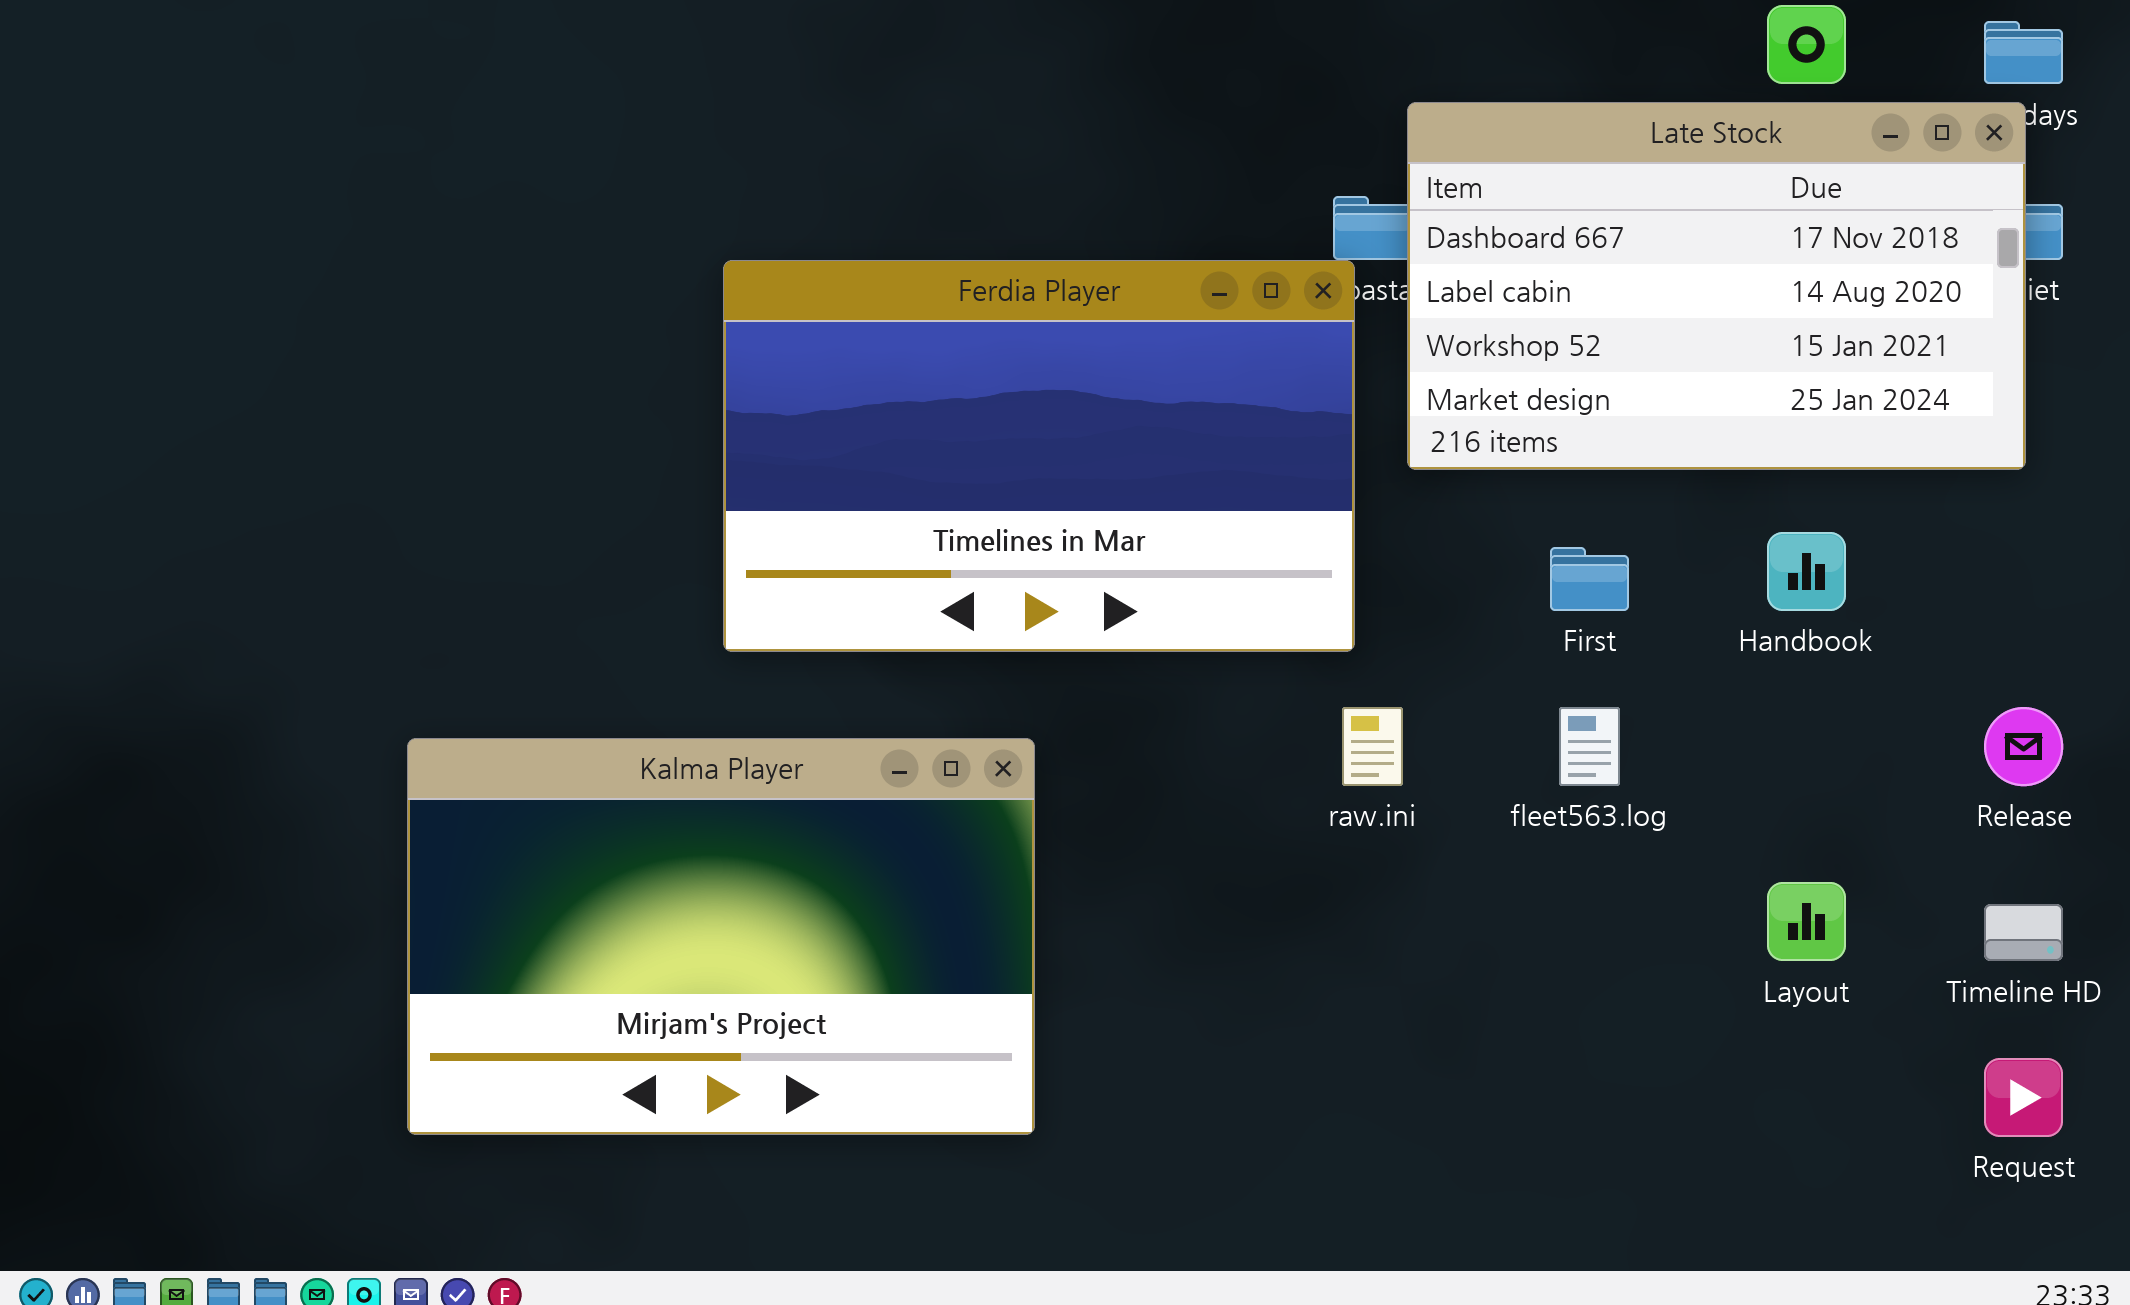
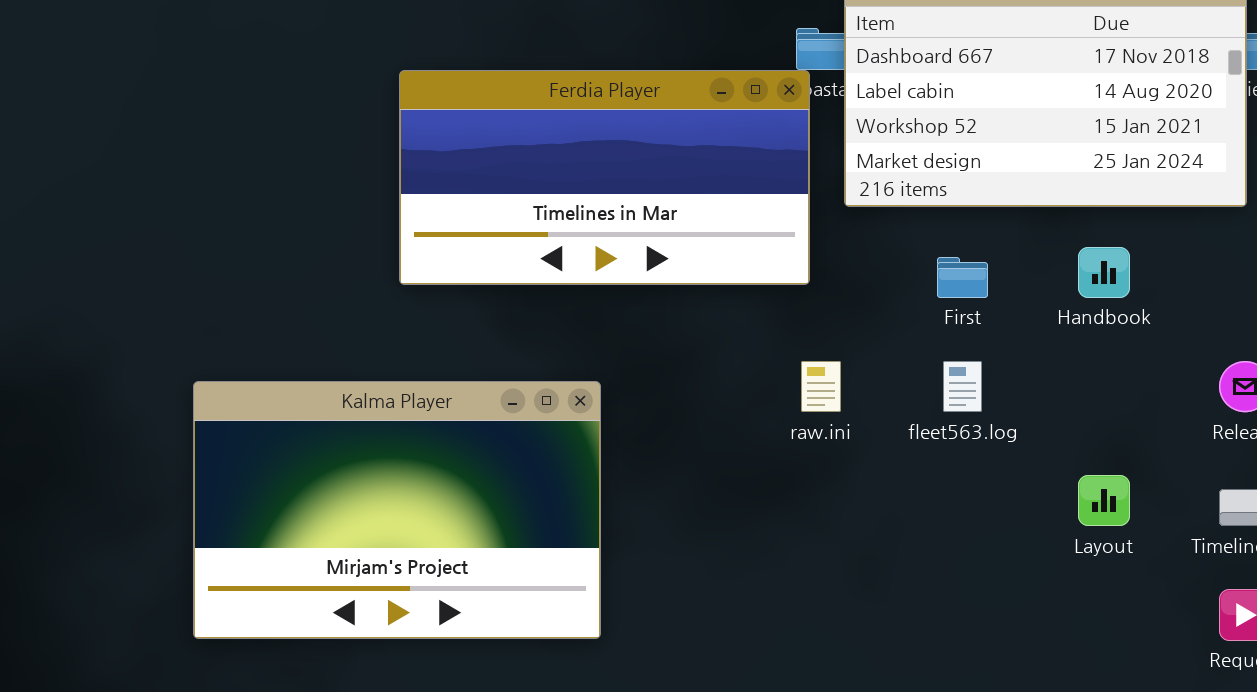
Ferdia Player: [723,260,1355,652] -> [399,70,810,285], resized

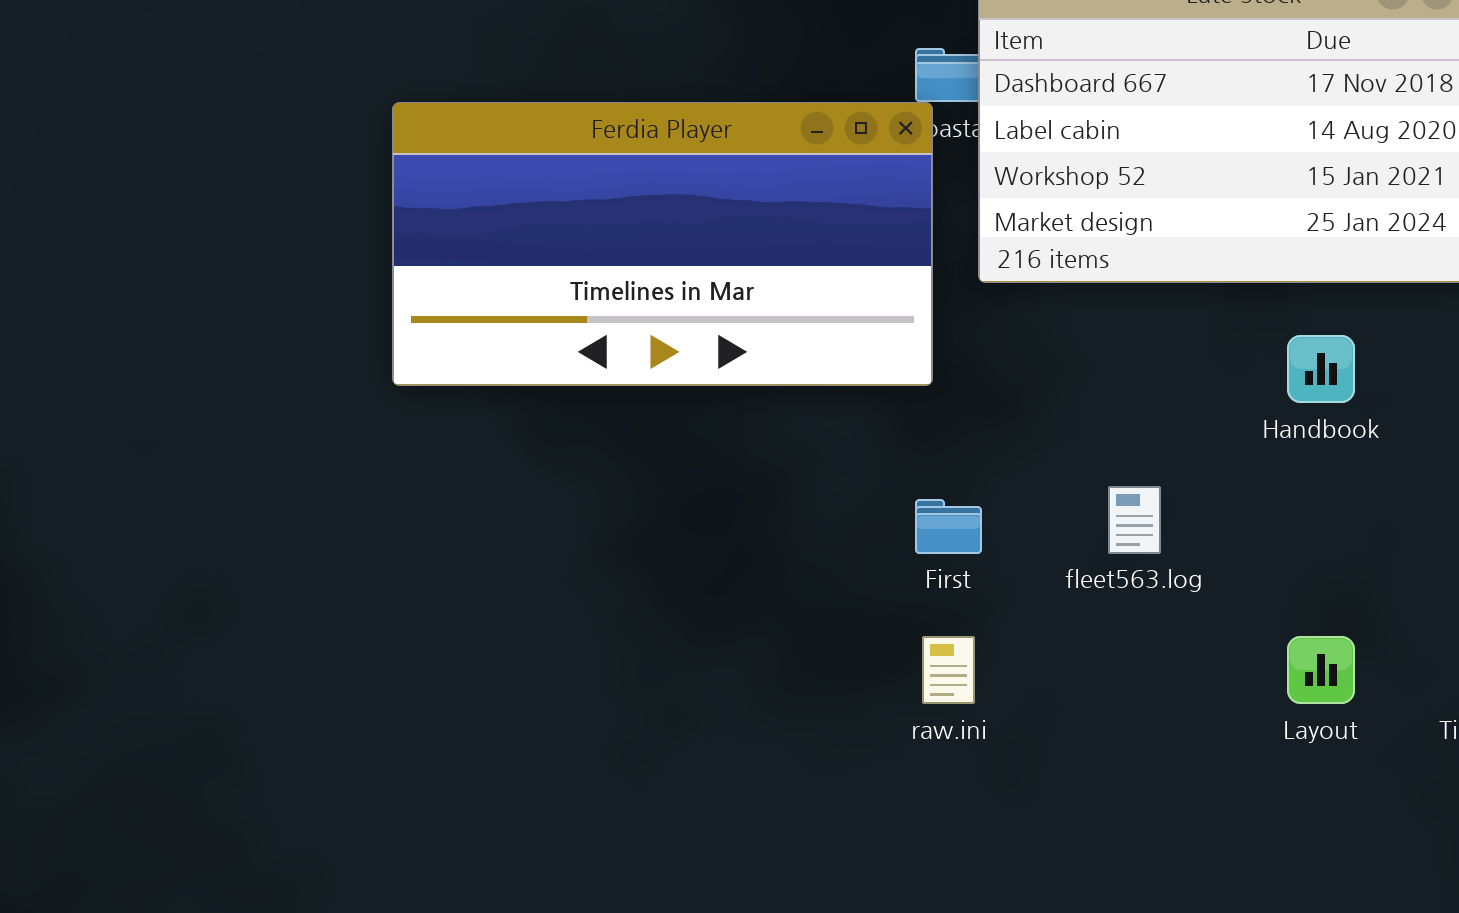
First: [937,257,988,298] -> [915,499,982,554], moved
raw.ini: [801,361,841,412] -> [922,636,975,704], moved
Kalma Player: [193,381,601,639] -> none, closed

